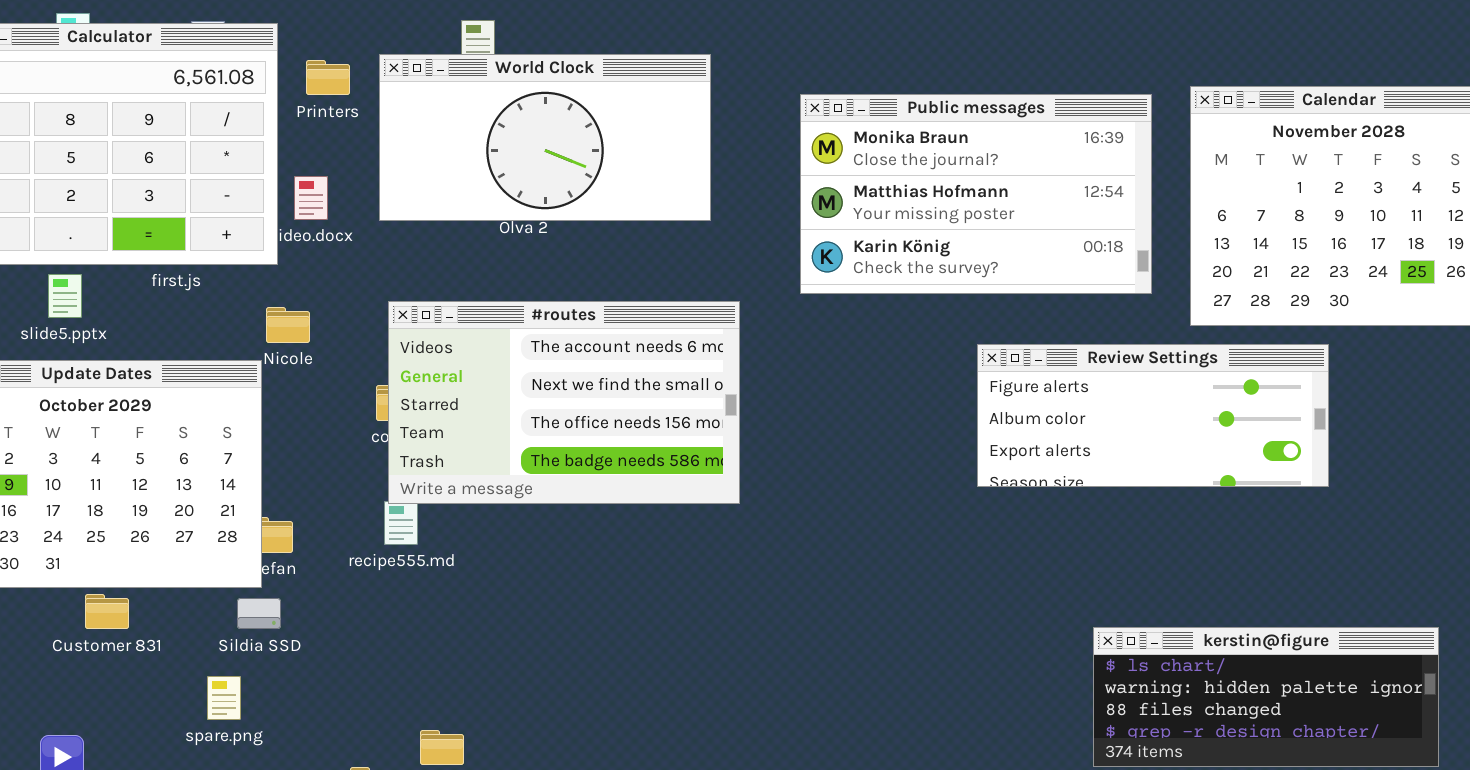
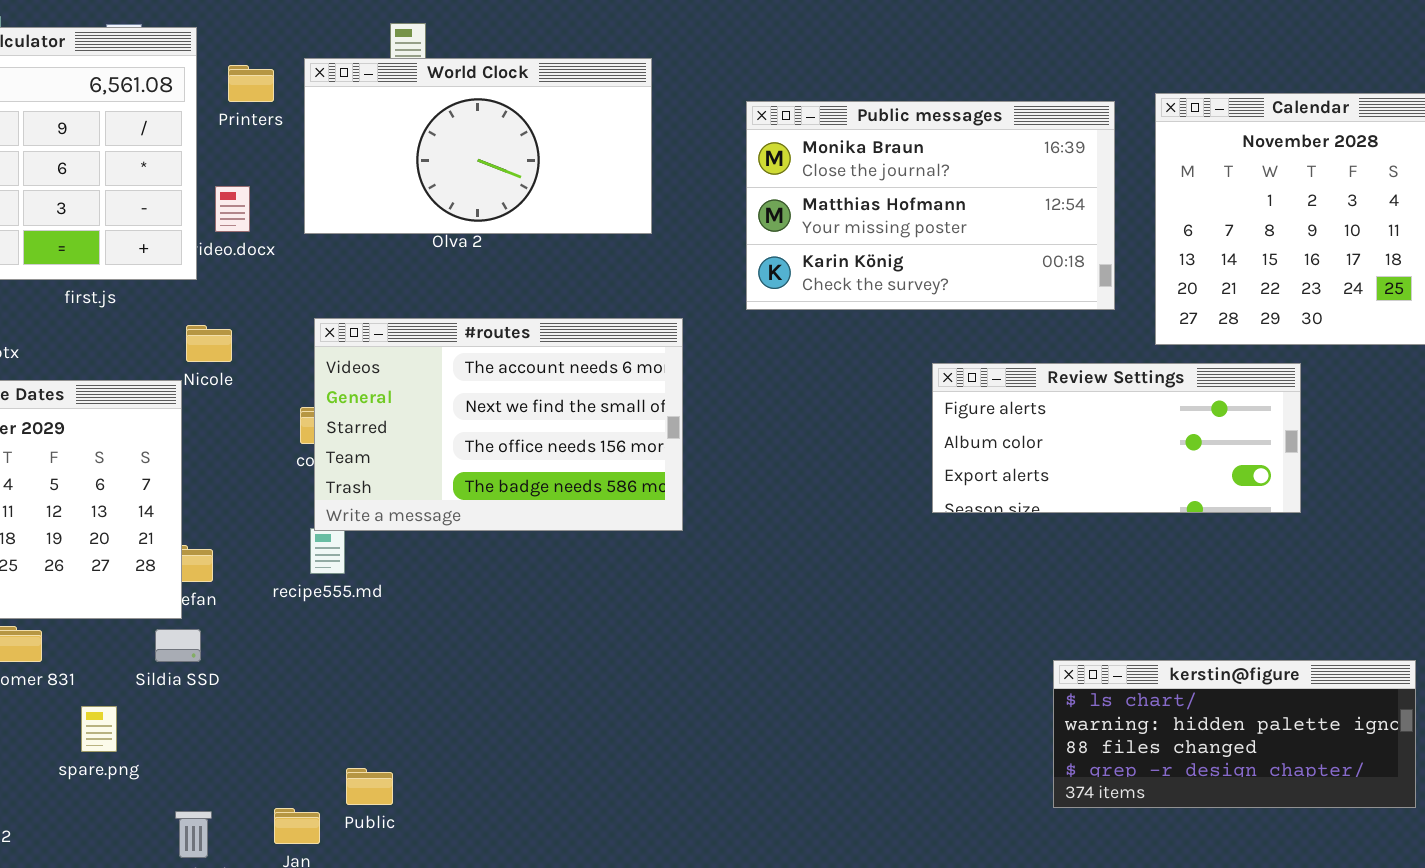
spare.png: [207,676,241,720] -> [81,706,117,752], moved

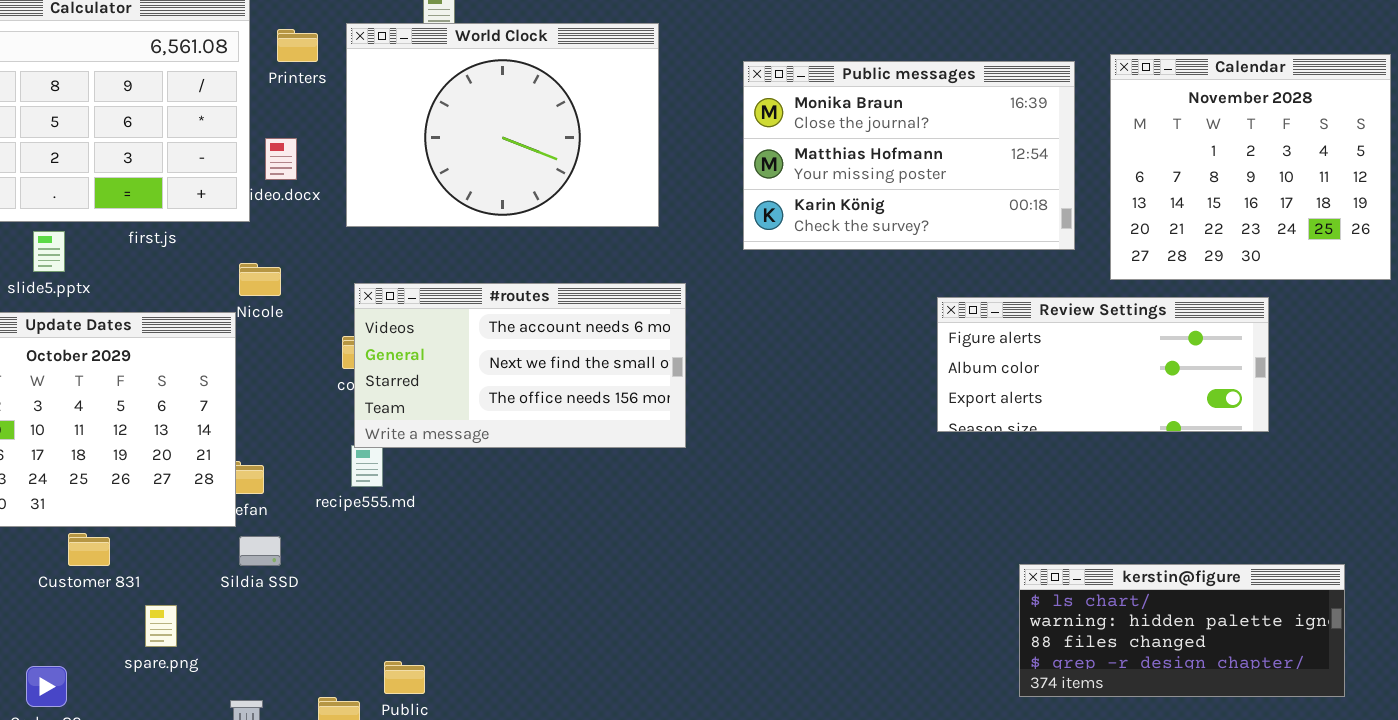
World Clock: [304,58,652,234] -> [346,23,659,227], resized
#routes: [314,318,683,531] -> [354,283,686,448], resized
Review Settings: [932,363,1301,513] -> [937,297,1269,432], moved
Sildia SSD: [155,629,201,662] -> [239,536,281,566], moved

